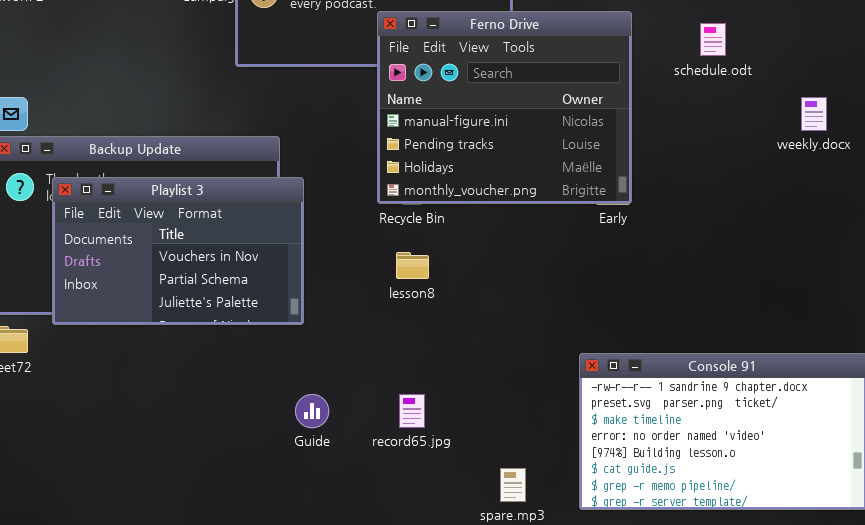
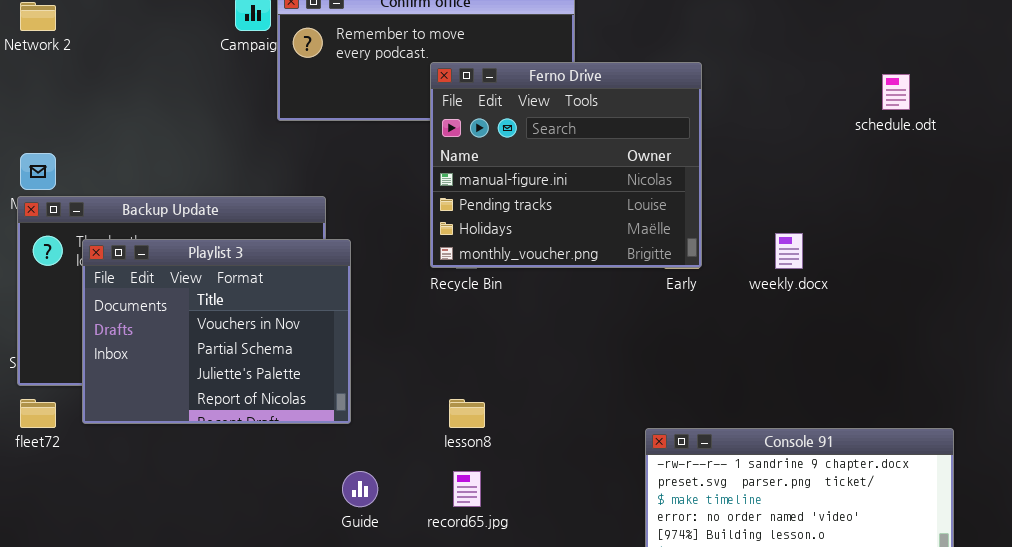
schedule.odt: [700,23,726,56] -> [882,74,910,110], moved
weekly.docx: [801,97,827,131] -> [775,233,803,269], moved
Playlist 3: [52,177,304,325] -> [82,239,351,424], resized
lesson8: [396,252,429,279] -> [449,399,485,428], moved

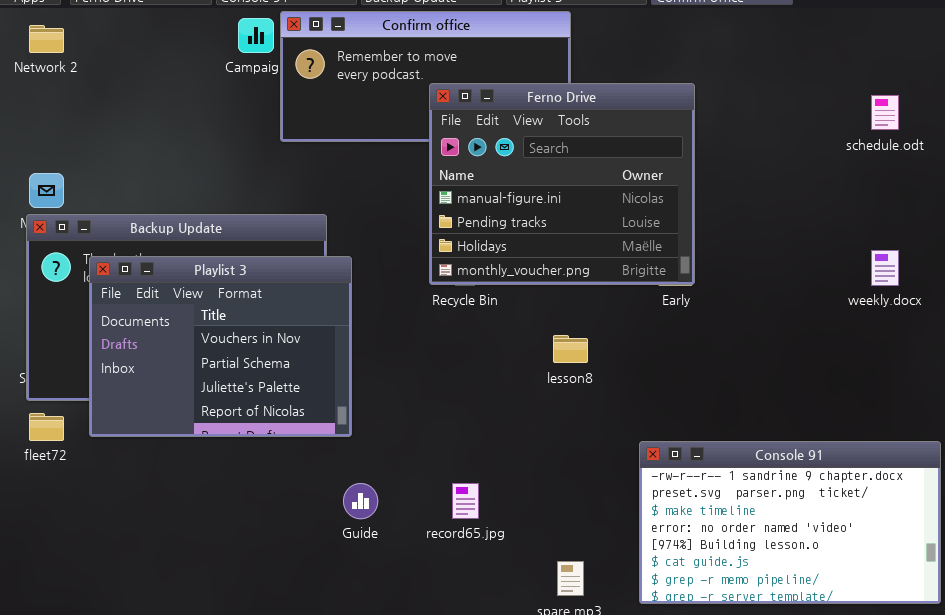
weekly.docx: [775,233,803,269] -> [871,250,899,286], moved
lesson8: [449,399,485,428] -> [553,335,588,363], moved

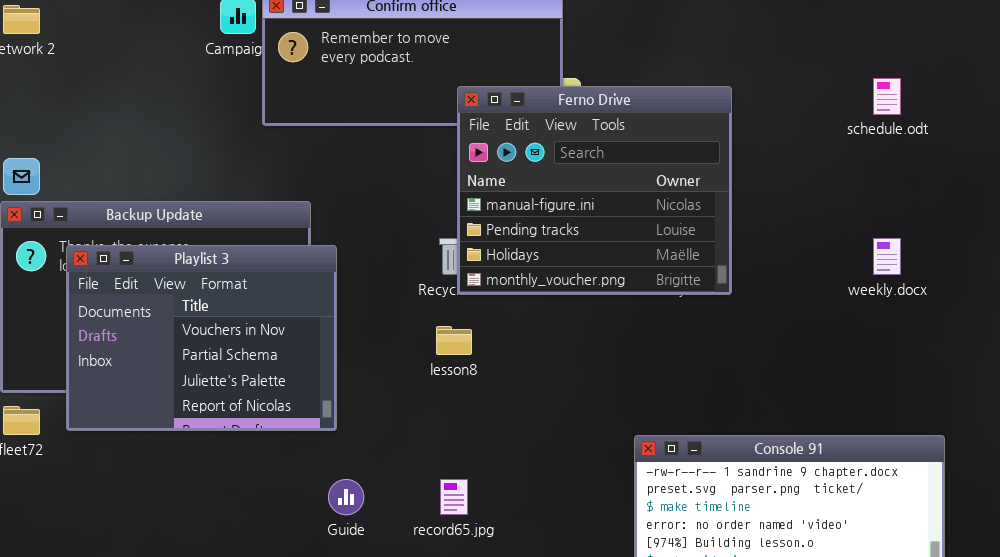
Ferno Drive: [429,83,695,285] -> [457,86,732,295], moved
lesson8: [553,335,588,363] -> [436,326,472,355], moved

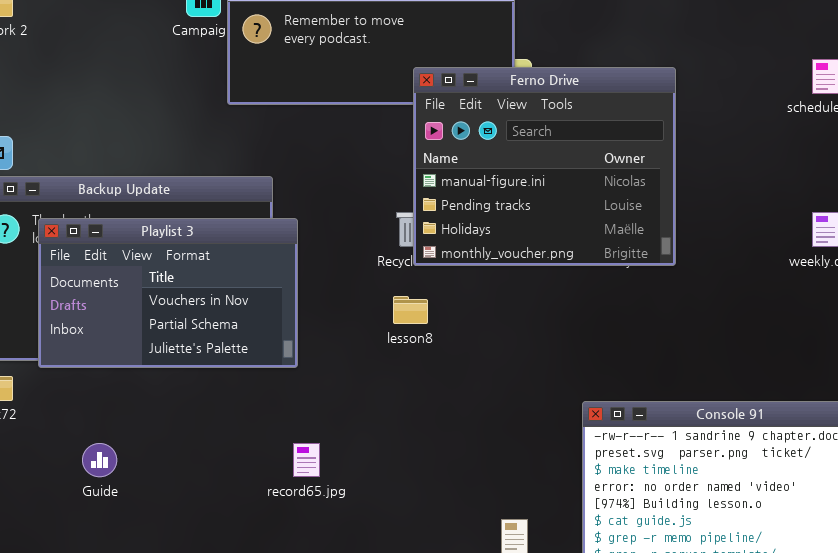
Playlist 3: [66,245,337,431] -> [38,218,298,368], resized
Guide: [328,479,364,515] -> [82,443,117,477], moved
record65.jpg: [440,479,468,515] -> [293,443,320,477], moved

